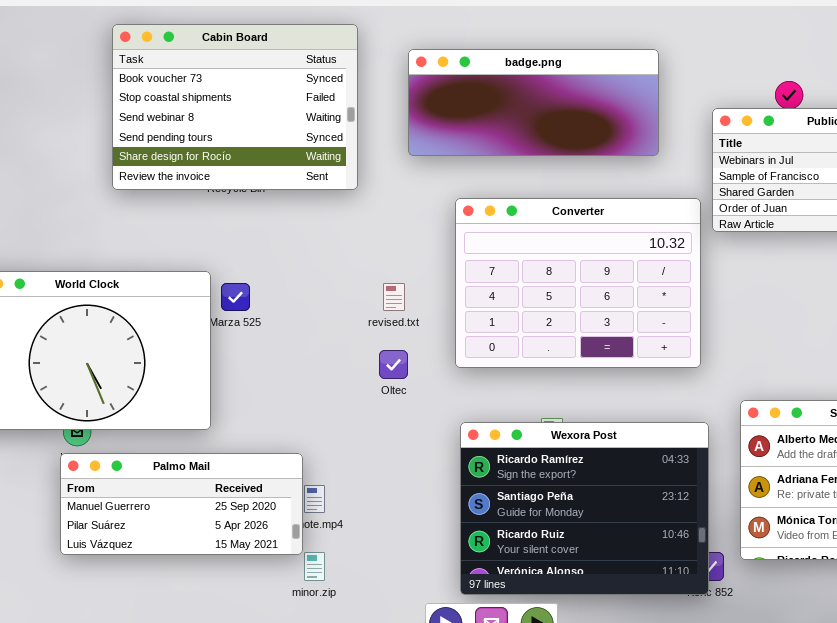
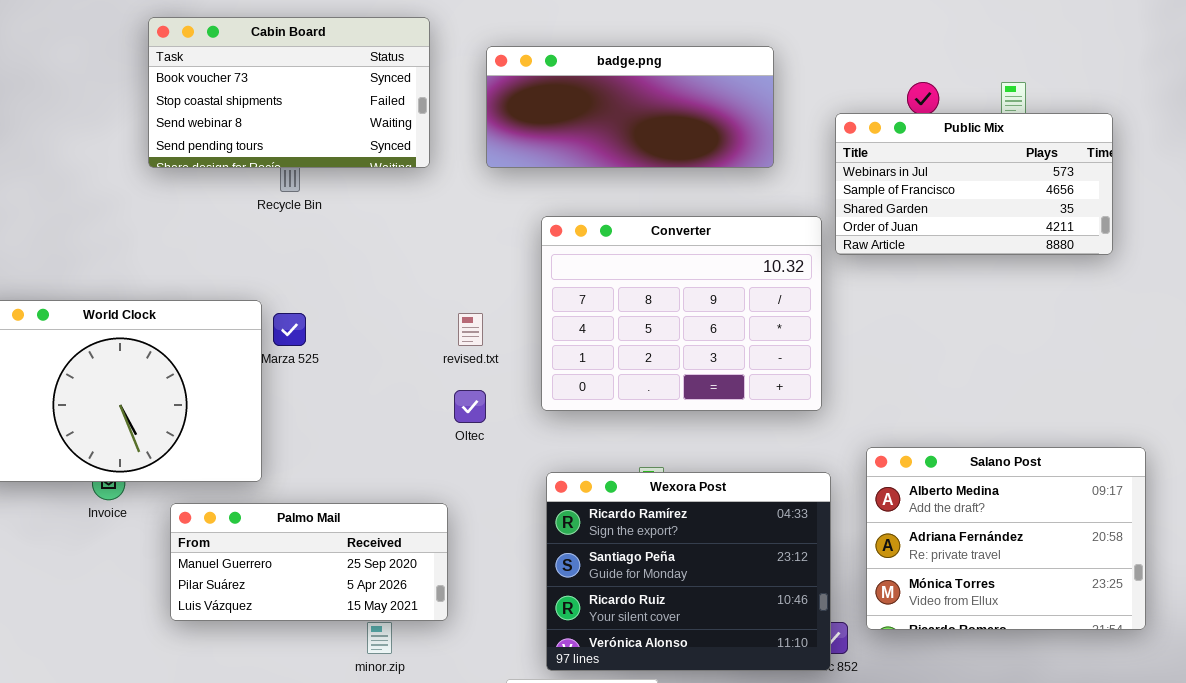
Cabin Board: [112,24,358,190] -> [148,17,430,168], resized
Palmo Mail: [60,453,303,555] -> [170,503,448,621], moved

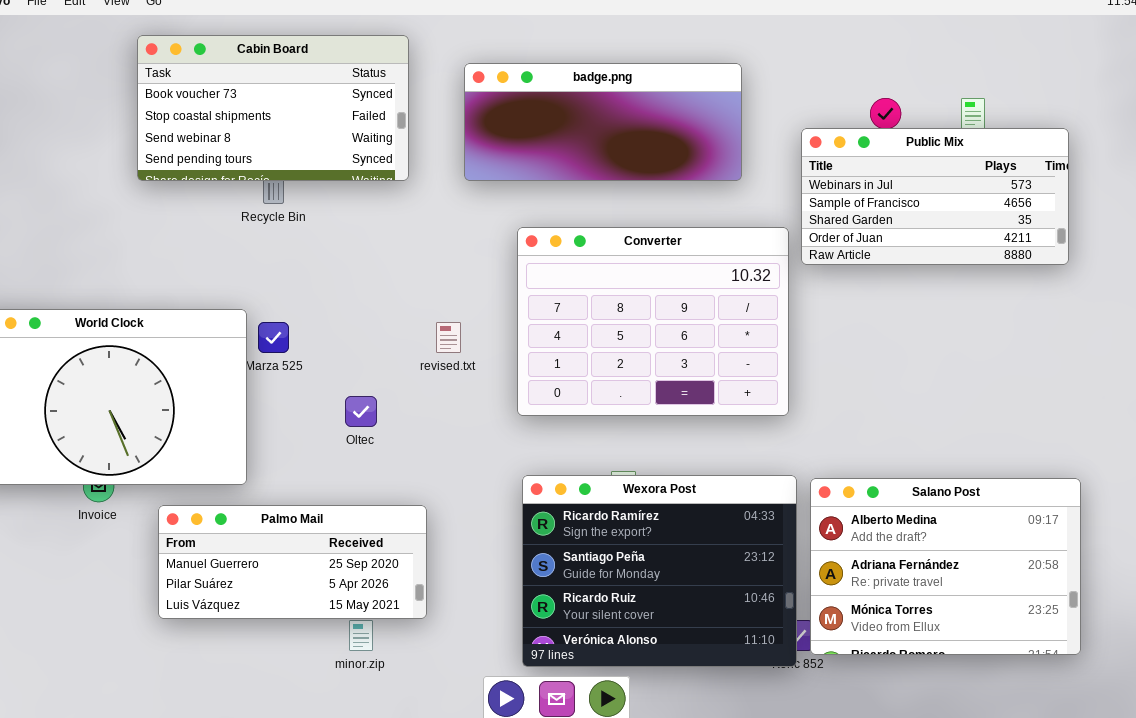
Oltec: [454,390,486,423] -> [345,396,377,427], moved
Salano Post: [866,447,1146,630] -> [810,478,1081,655], moved

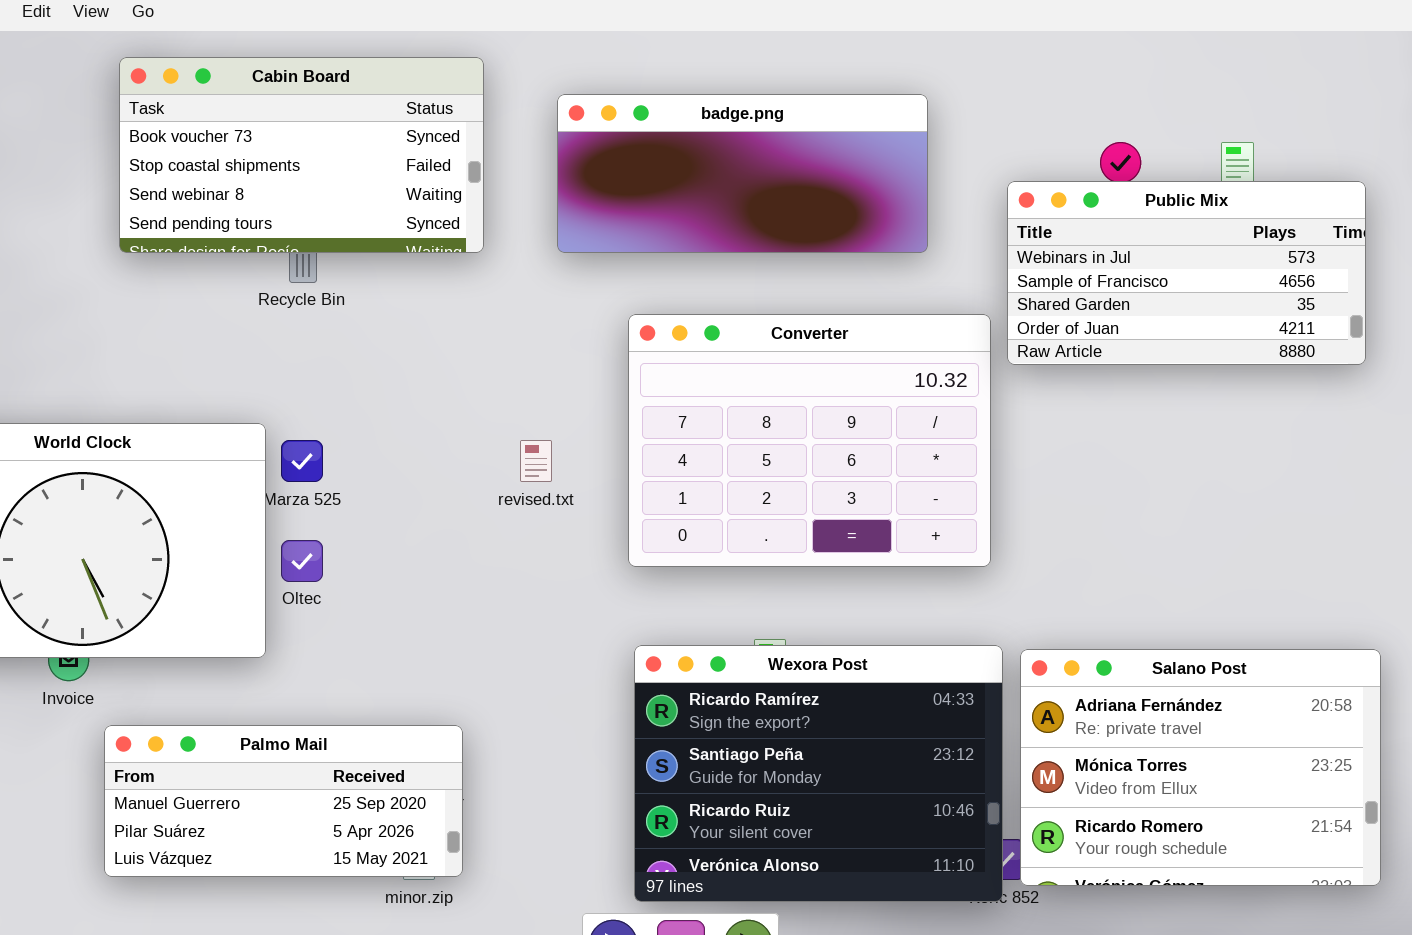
Oltec: [345,396,377,427] -> [281,540,323,582], moved
Salano Post: [810,478,1081,655] -> [1020,649,1381,886], scrolled down 1 row
Palmo Mail: [158,505,427,619] -> [104,725,463,877], moved

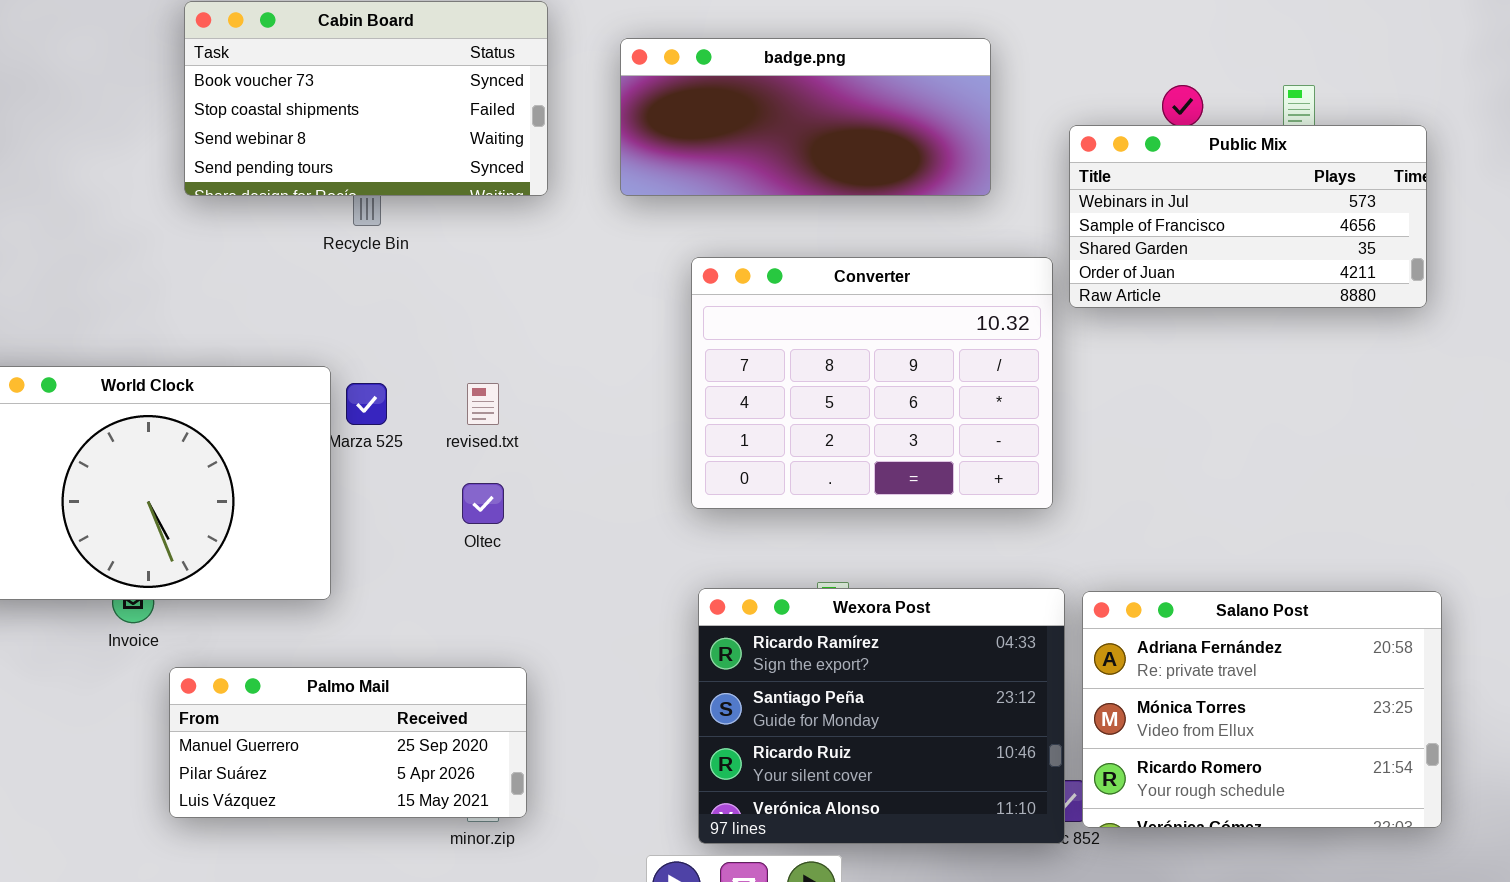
revised.txt: [520,440,552,482] -> [467,383,499,425], moved
Oltec: [281,540,323,582] -> [462,483,504,524], moved

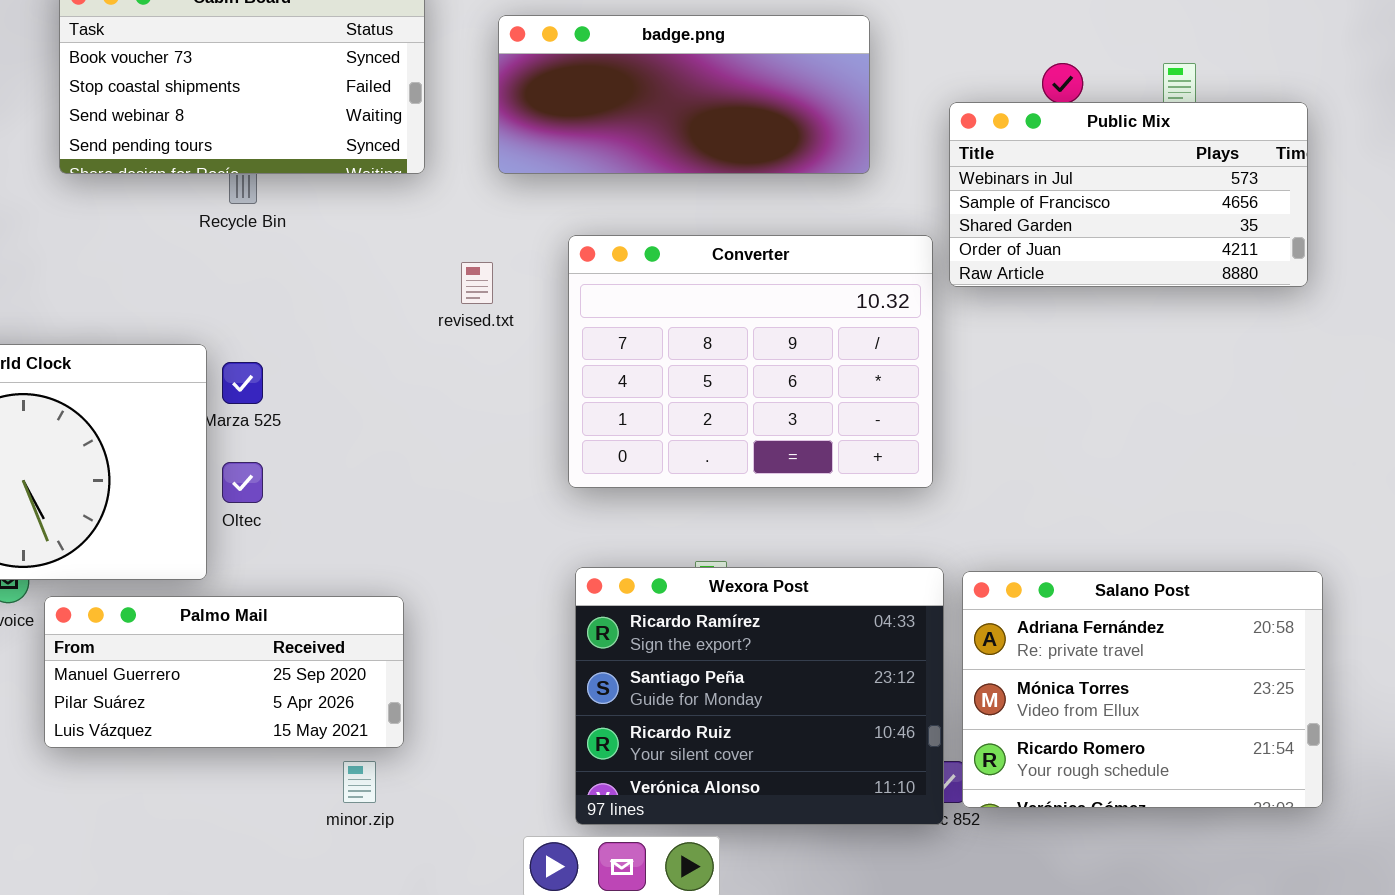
revised.txt: [467,383,499,425] -> [461,262,493,304], moved
Oltec: [462,483,504,524] -> [222,462,263,503], moved
Palmo Mail: [169,667,527,818] -> [44,596,404,748], moved

